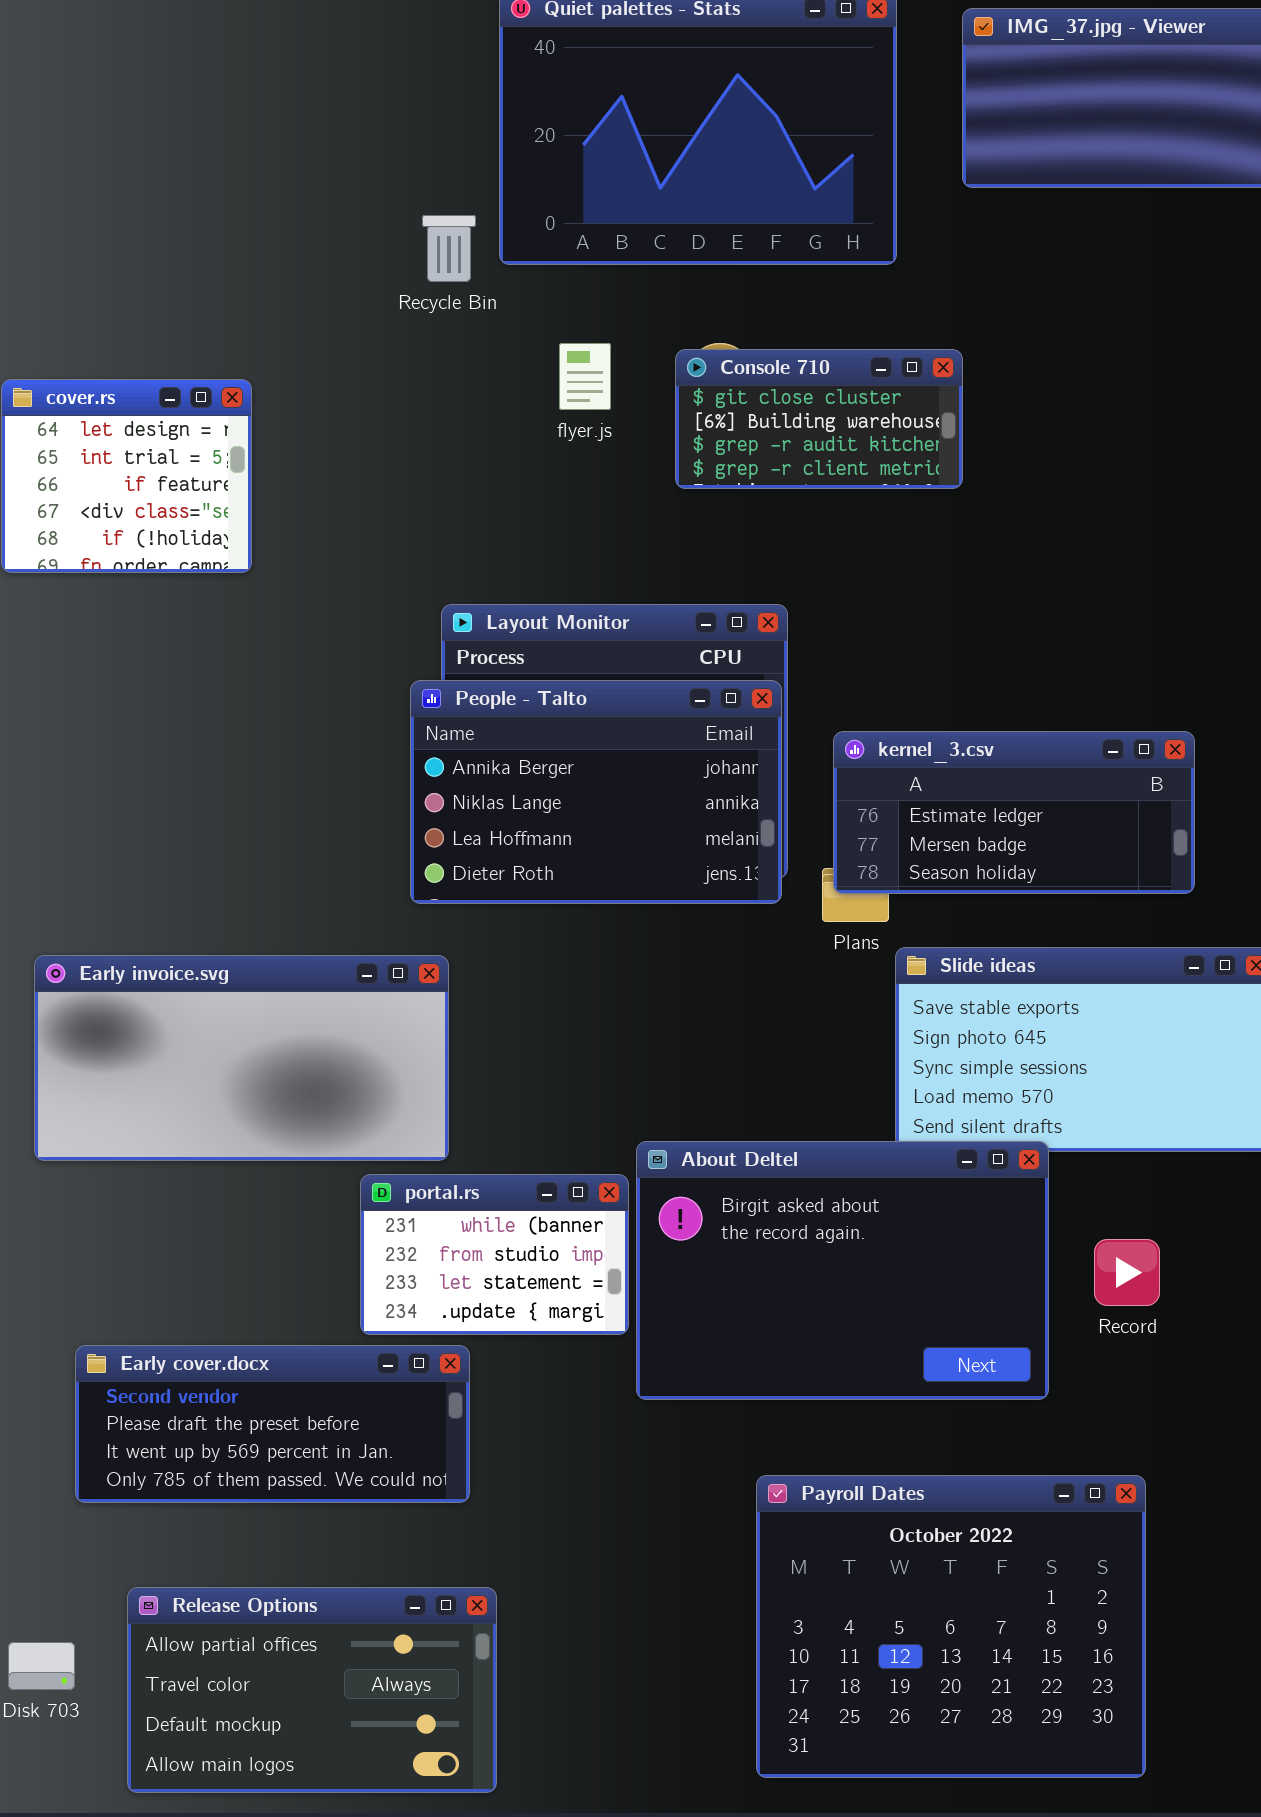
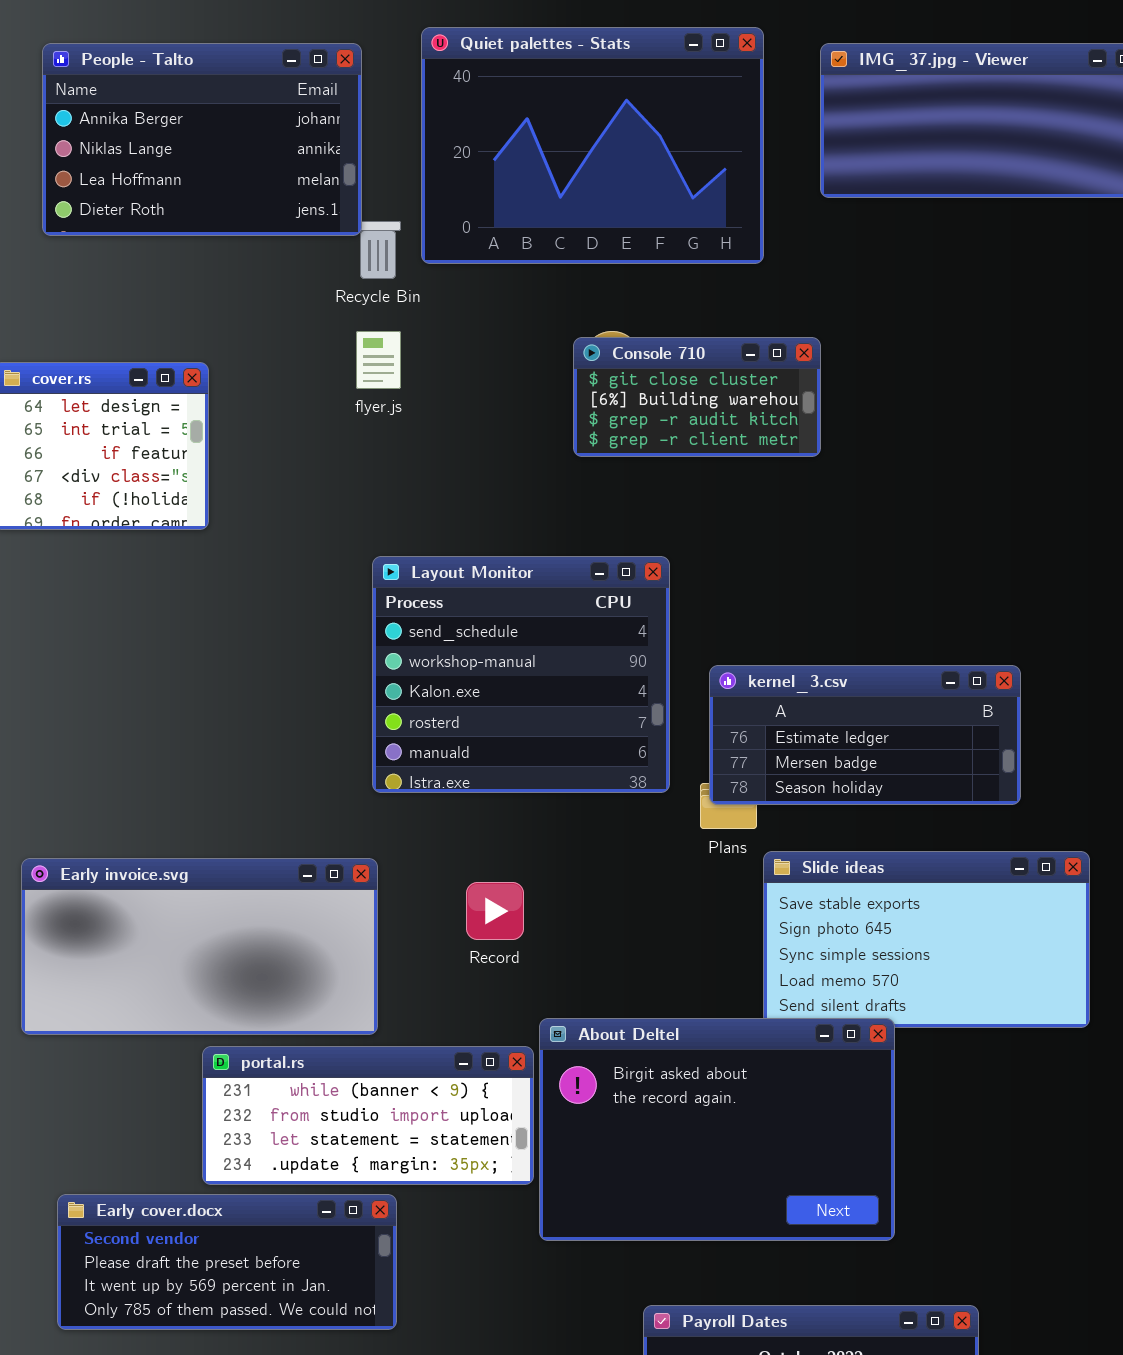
flyer.js: [559,343,611,410] -> [356,331,401,389], moved
People - Talto: [410,680,782,904] -> [42,43,362,236], moved
portal.rs: [360,1174,629,1335] -> [202,1046,534,1185], resized
Record: [1094,1239,1160,1306] -> [466,882,524,940], moved

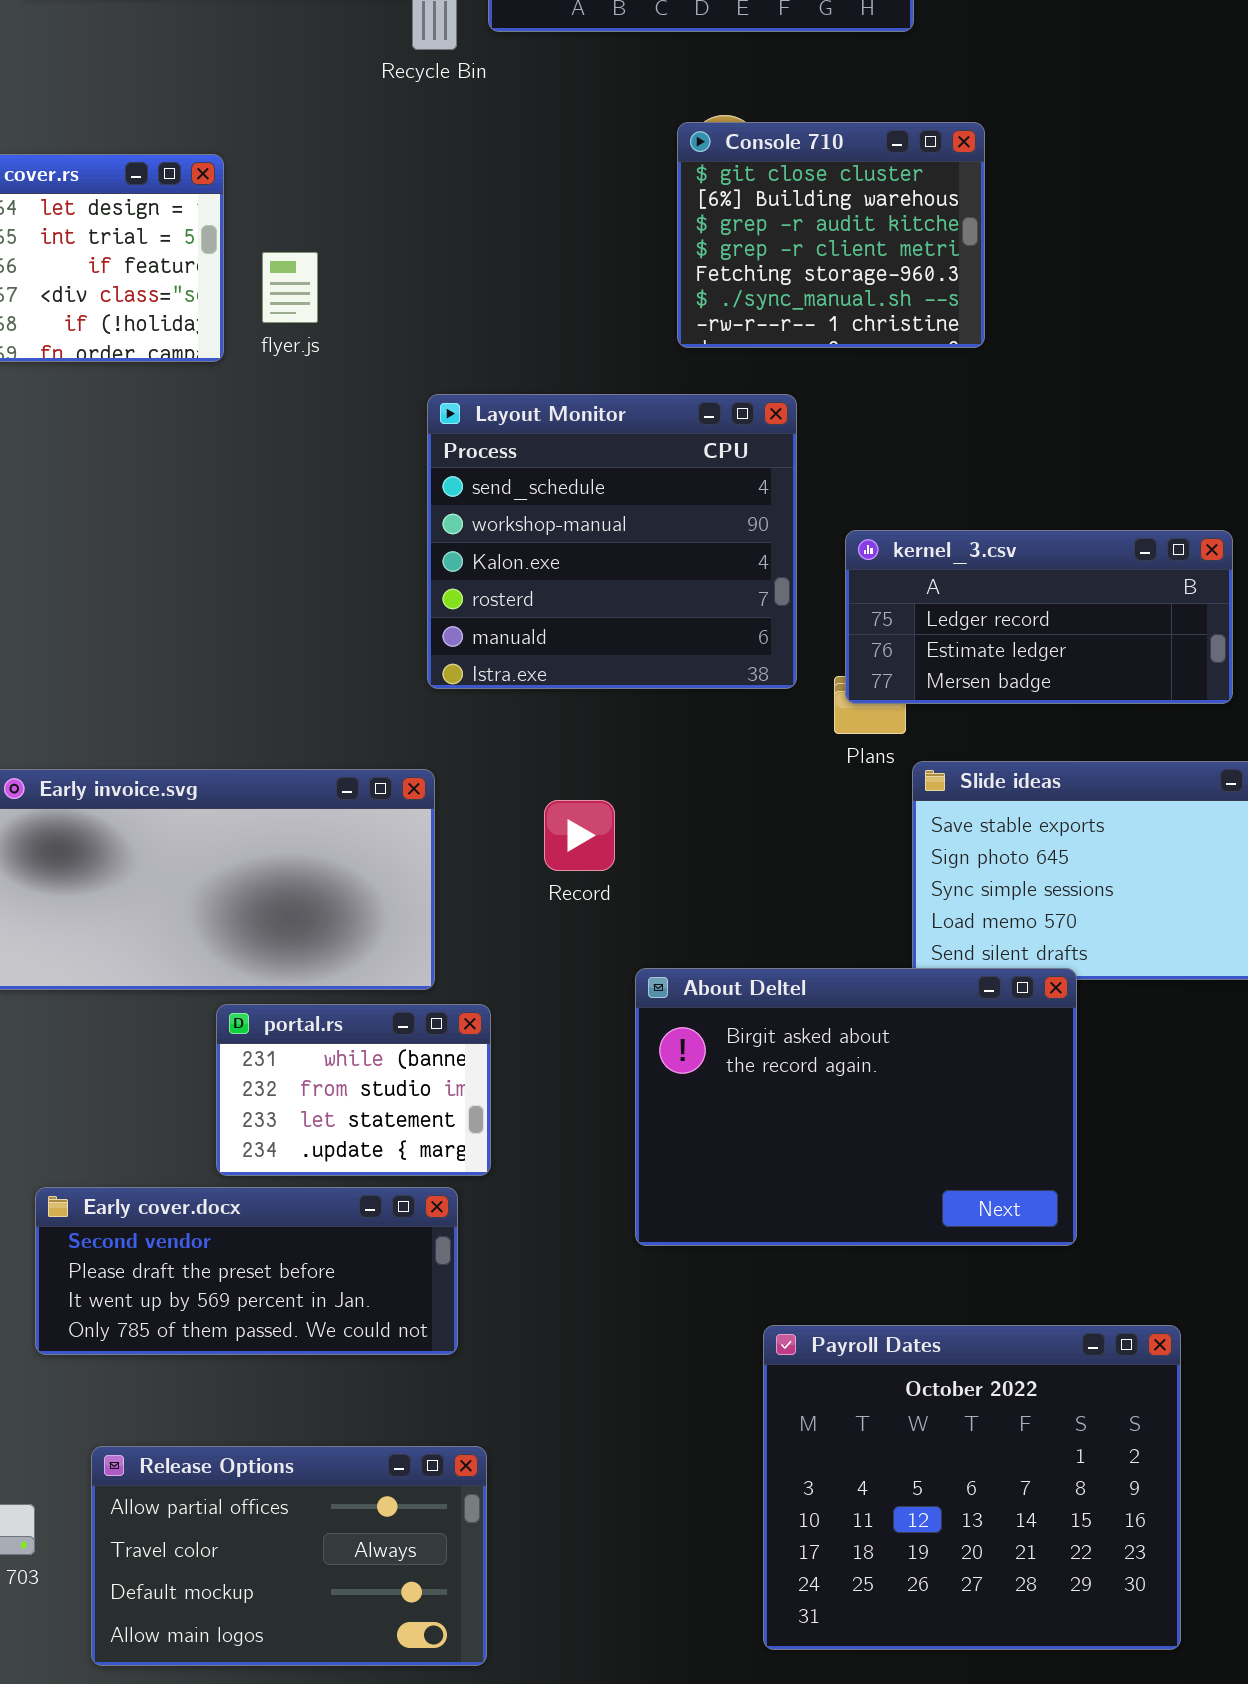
flyer.js: [356,331,401,389] -> [262,252,318,323], moved
Console 710: [573,337,821,457] -> [677,122,985,348], resized
kernel_3.csv: [709,665,1021,805] -> [845,530,1233,704], scrolled up 1 row
portal.rs: [202,1046,534,1185] -> [216,1004,491,1176], resized

